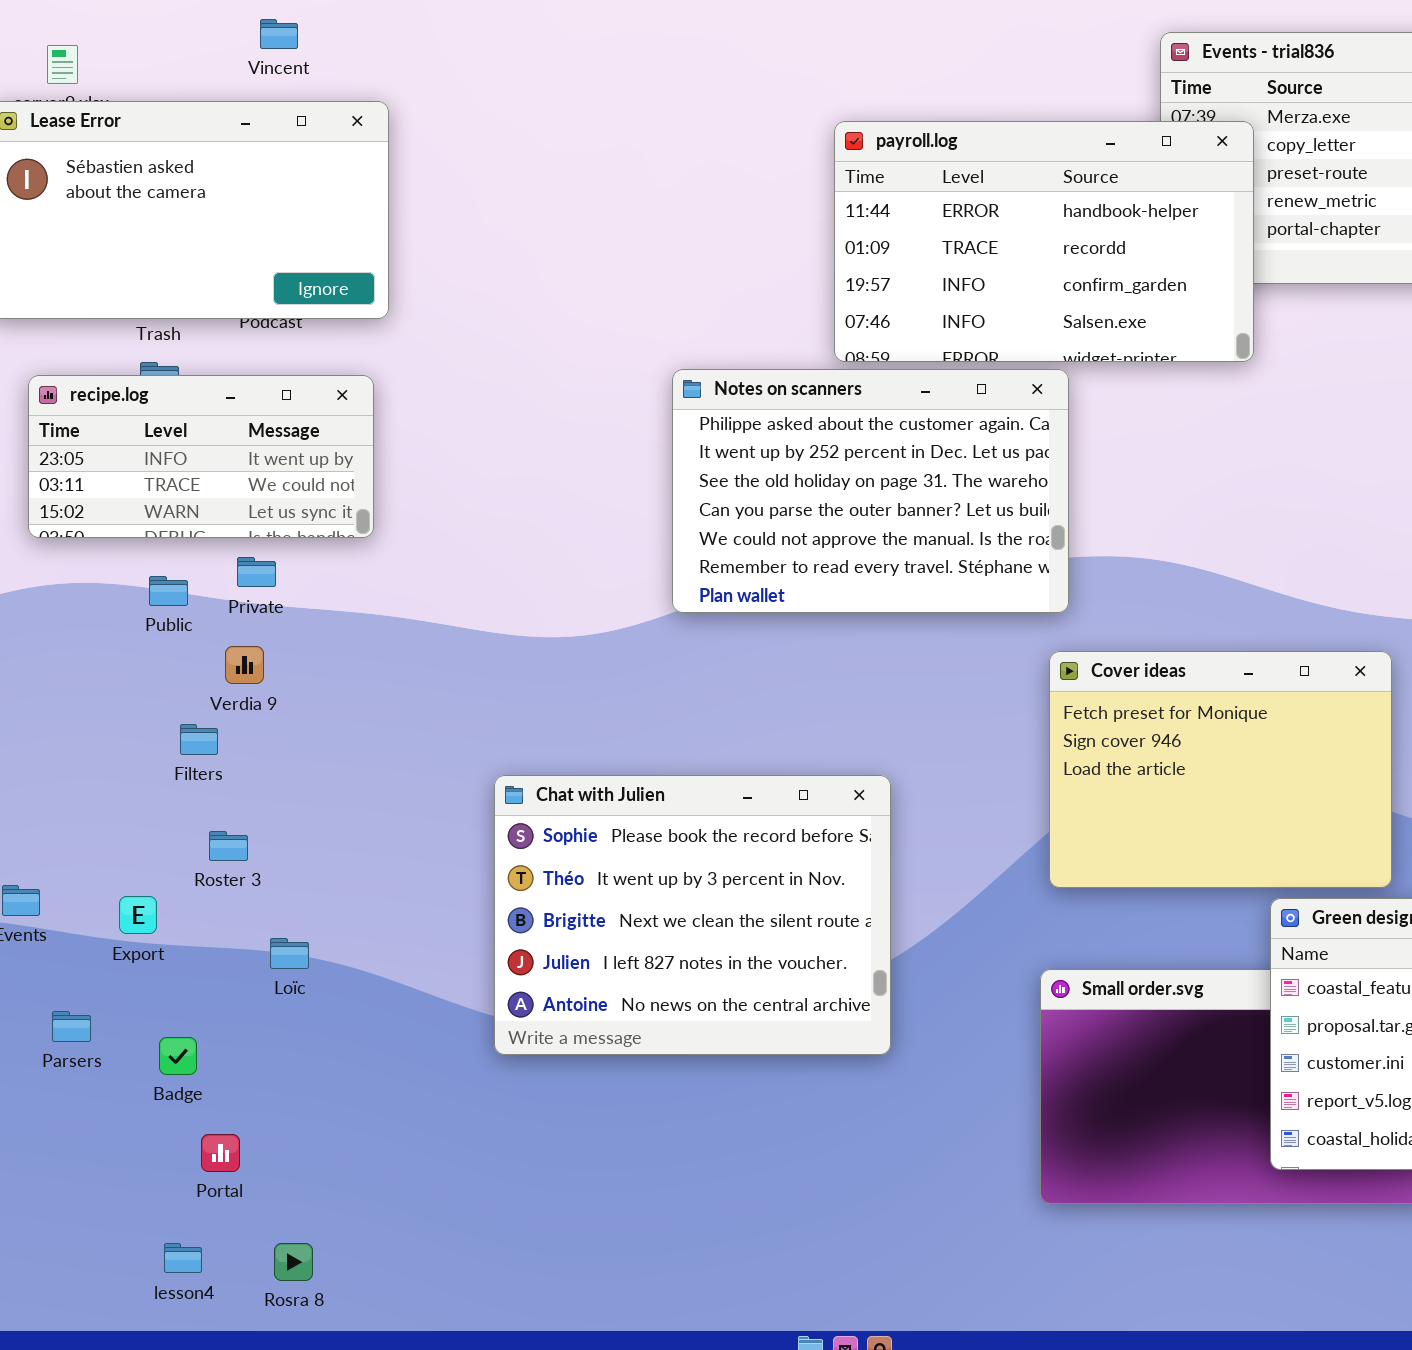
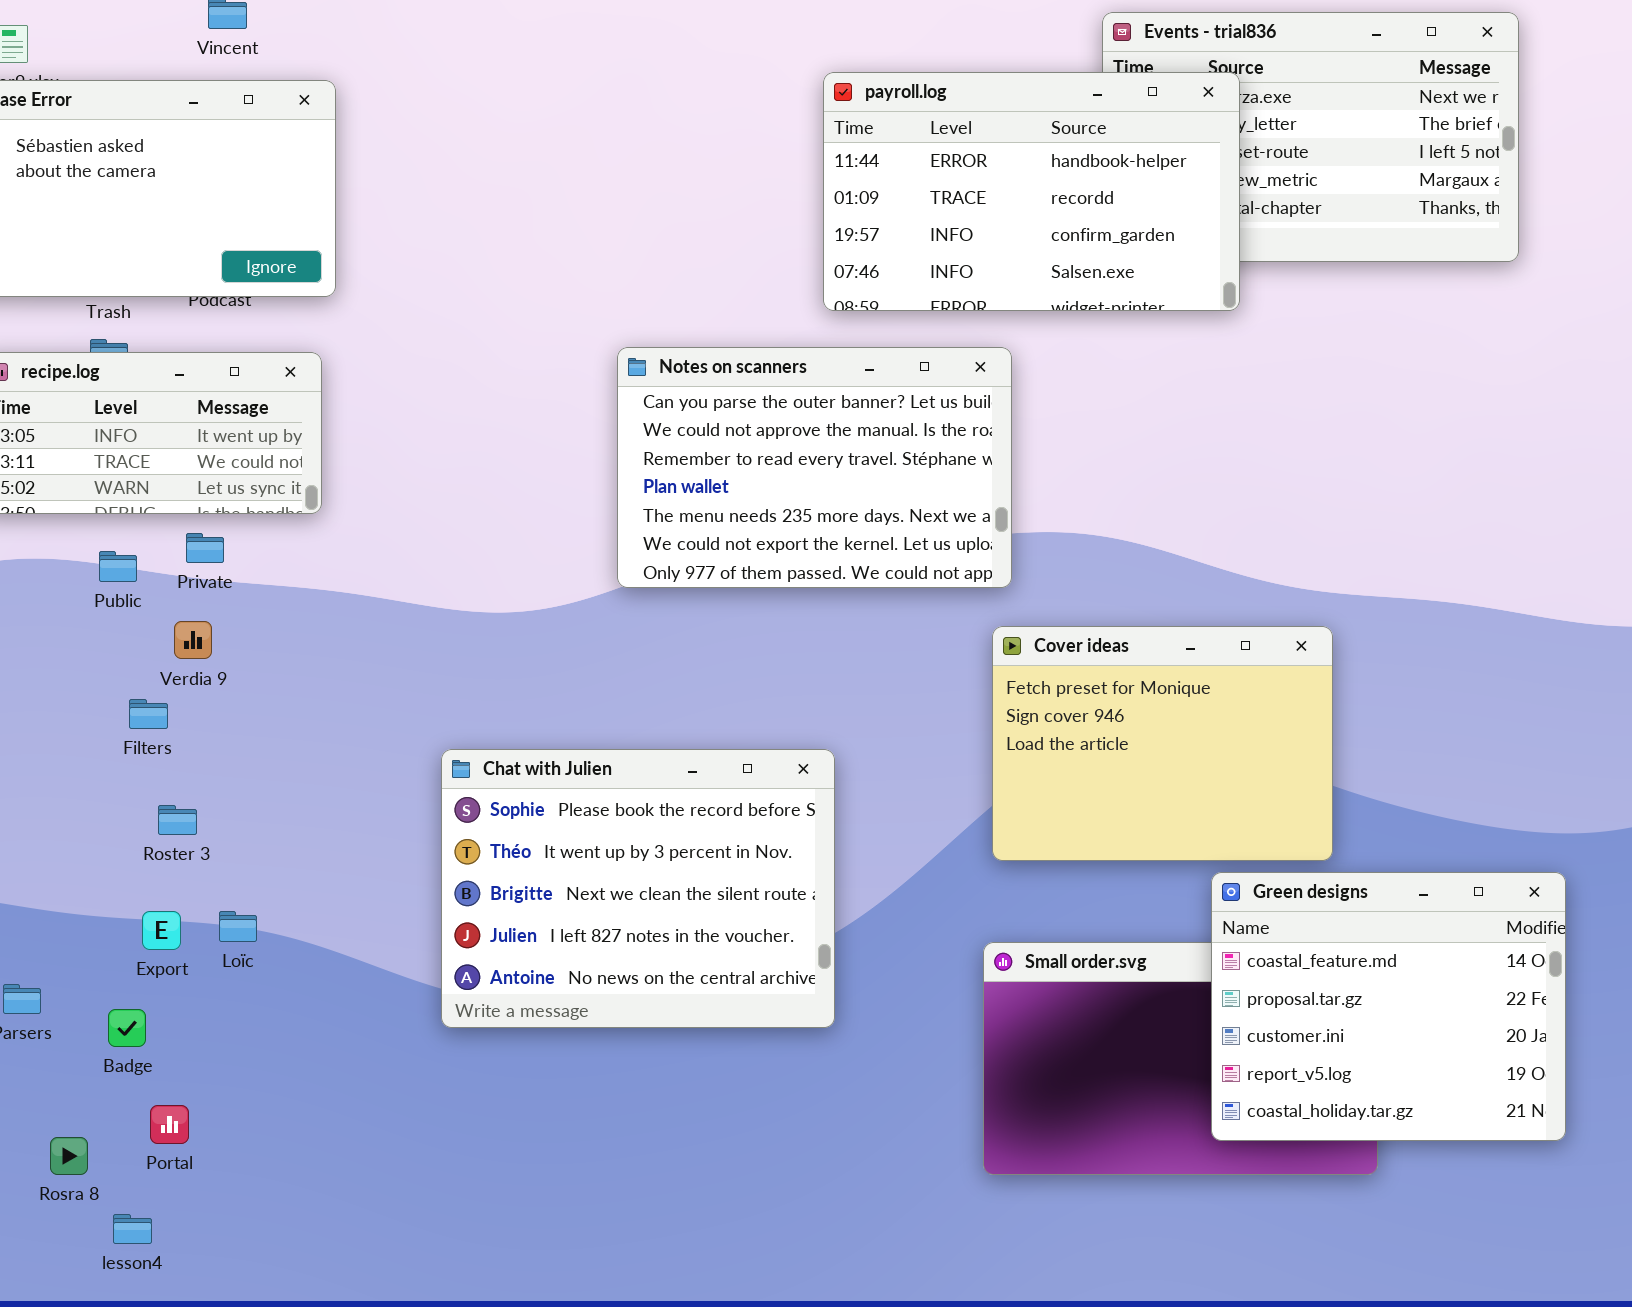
payroll.log: [834,121,1254,362] -> [823,72,1240,311], moved
Notes on scanners: [672,369,1069,613] -> [617,347,1012,588], scrolled down 3 rows
Export: [119,896,157,934] -> [142,911,181,950], moved
Rosra 8: [274,1243,313,1281] -> [50,1137,88,1175], moved

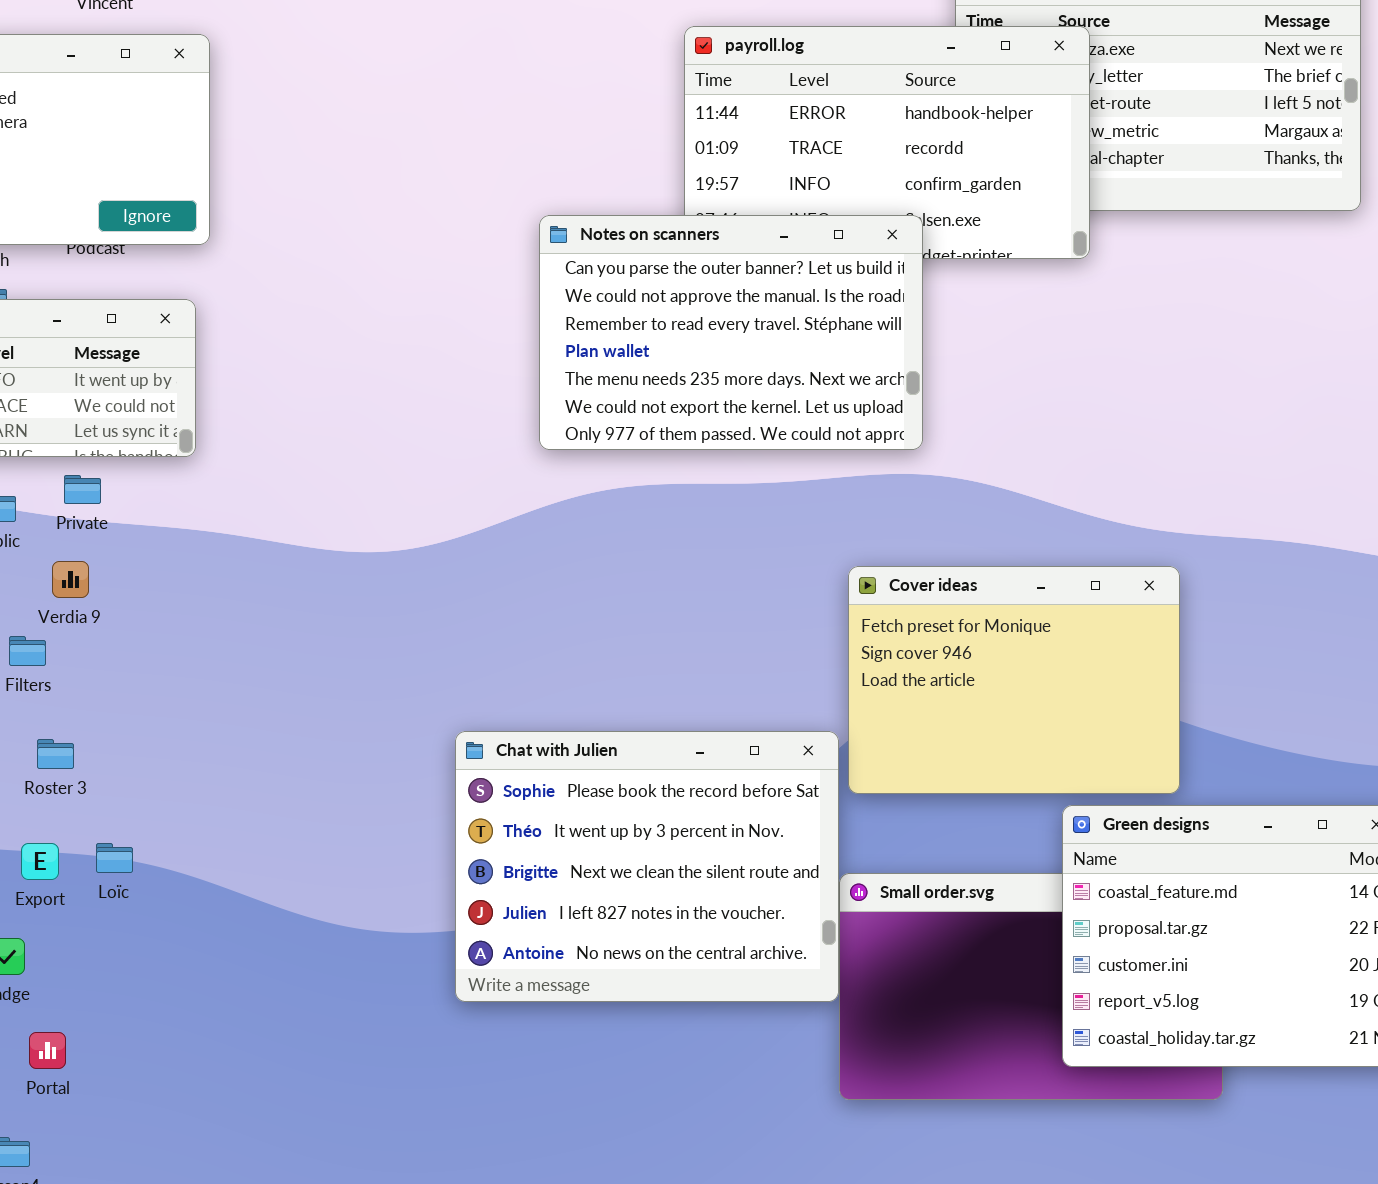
Notes on scanners: [617,347,1012,588] -> [539,215,923,450], moved
Chat with Julien: [441,749,835,1028] -> [455,731,839,1002], moved

